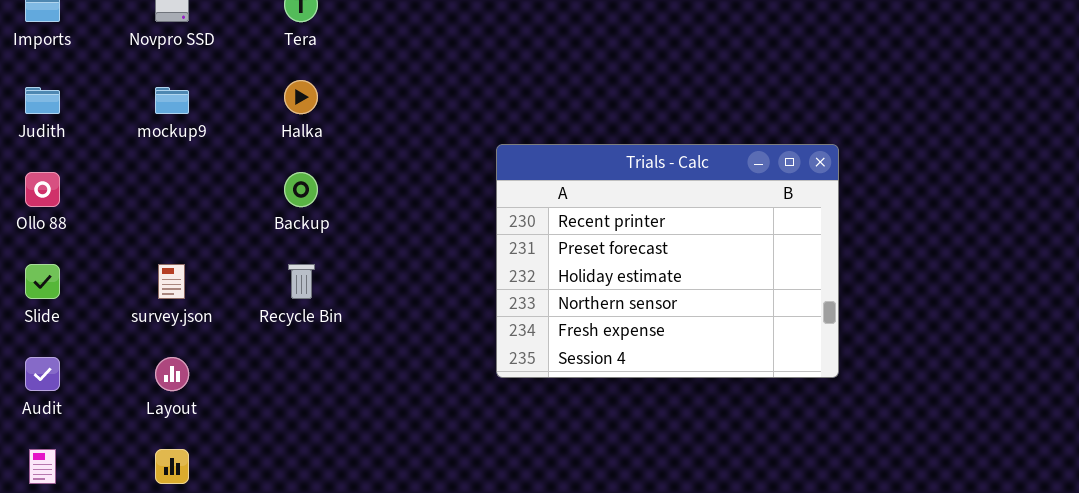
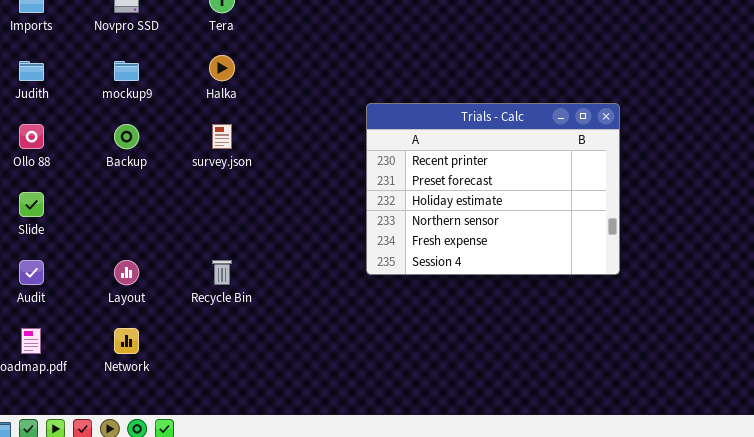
Backup: [284,172,318,207] -> [114,124,139,149], moved
survey.json: [158,264,185,299] -> [212,124,232,149], moved
Recycle Bin: [288,264,315,299] -> [212,260,232,285], moved

